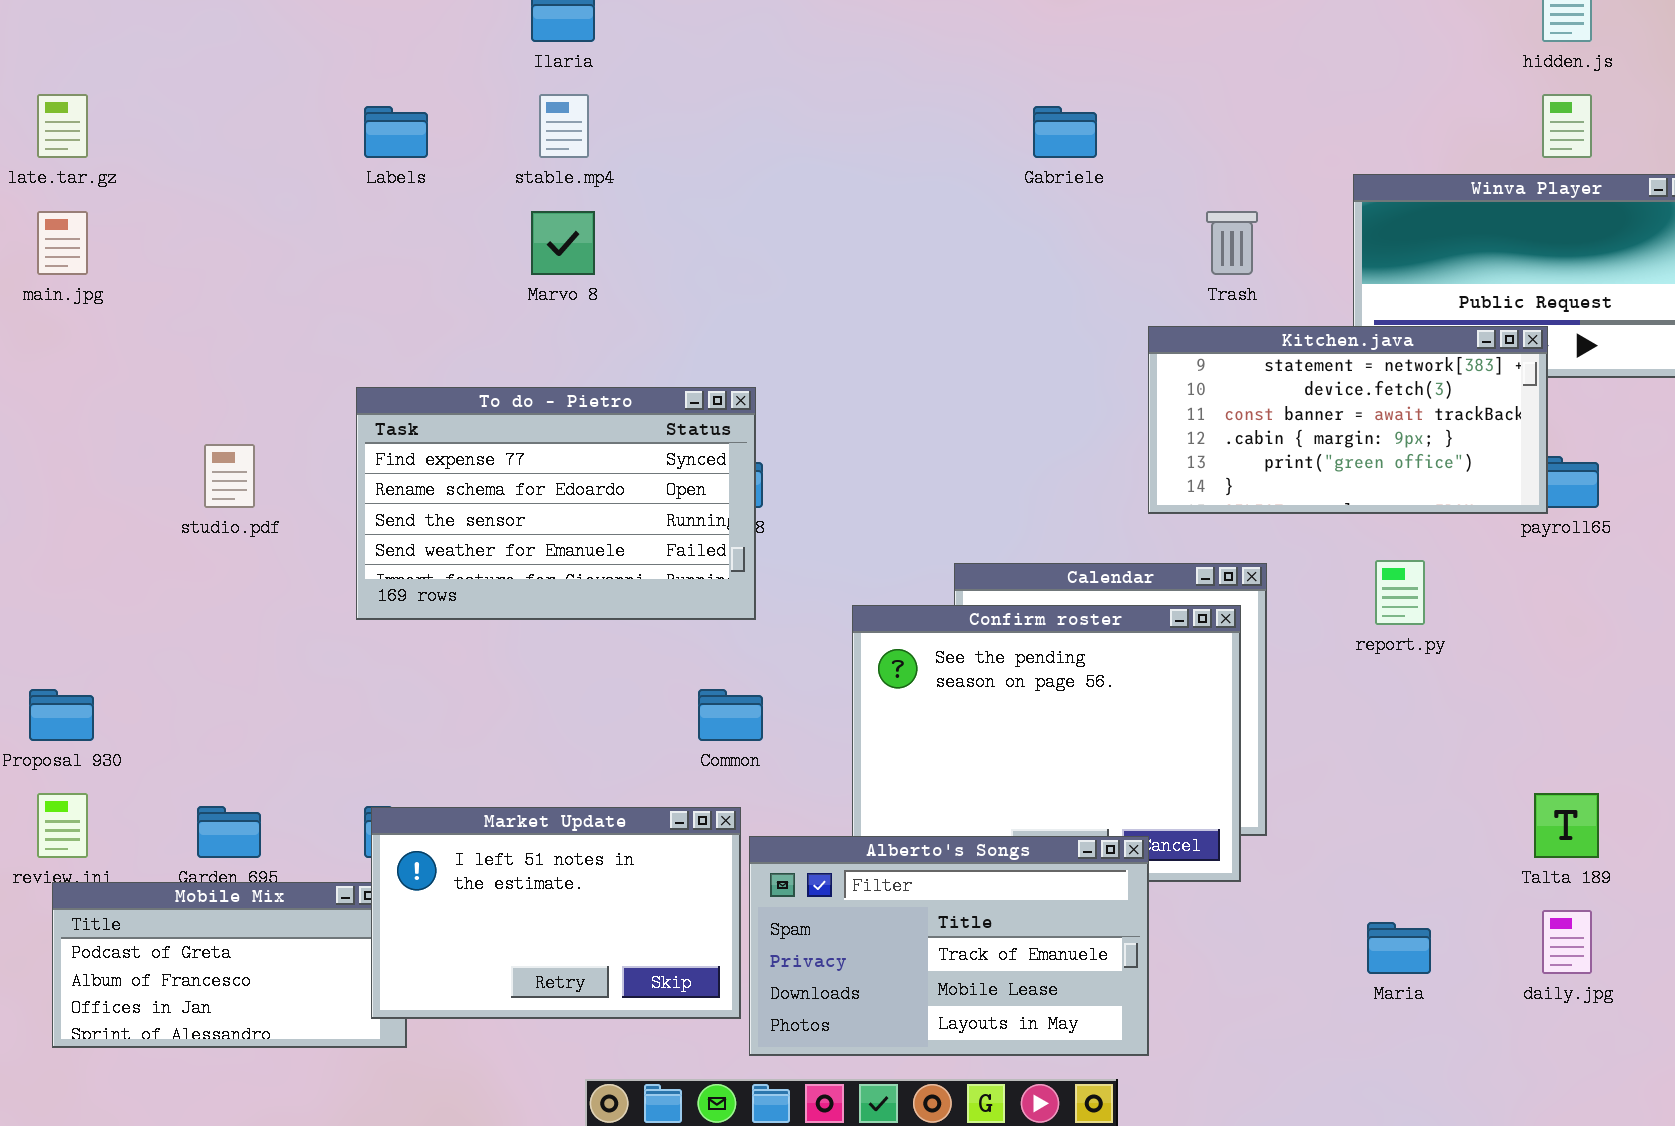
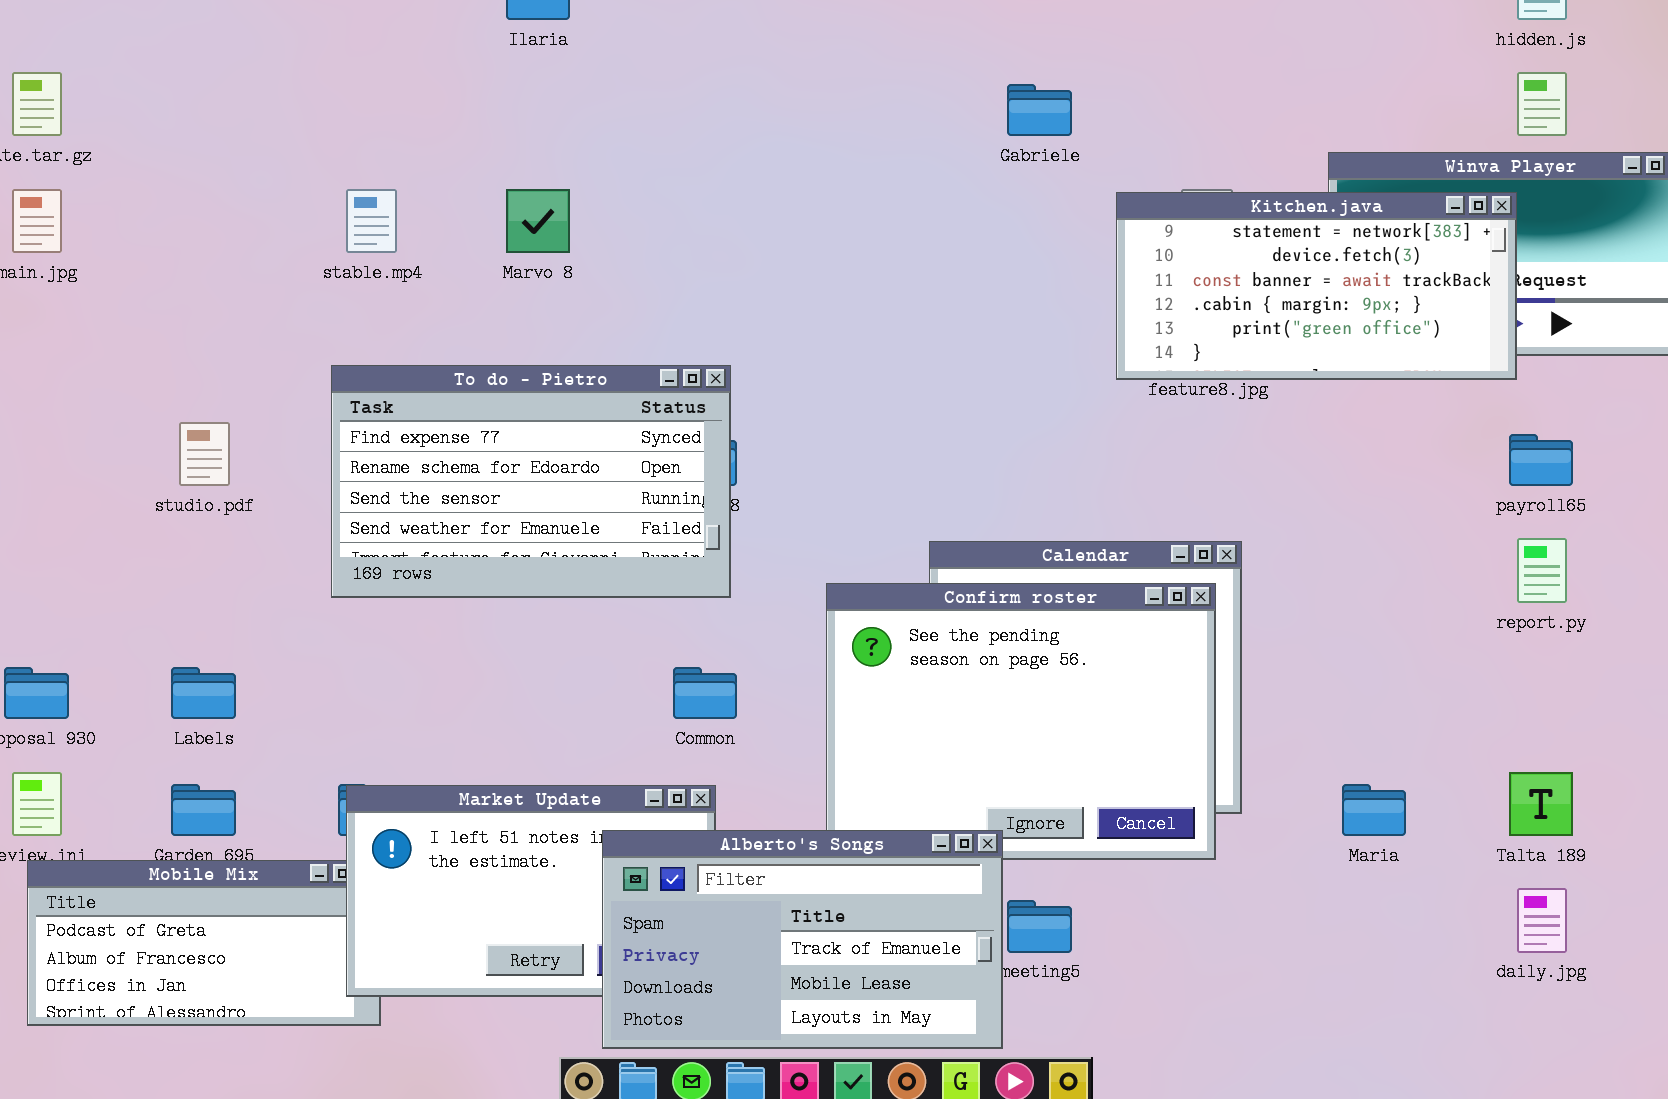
stable.mp4: [539,94,589,158] -> [346,189,397,253], moved
Labels: [364,106,428,158] -> [171,667,236,719], moved
Kitchen.java: [1148,326,1548,514] -> [1116,192,1517,380], moved
report.py: [1375,560,1425,625] -> [1517,538,1567,603], moved
Alberto's Songs: [749,836,1149,1056] -> [602,830,1003,1049], moved
Maria: [1367,922,1431,974] -> [1342,784,1406,836], moved

